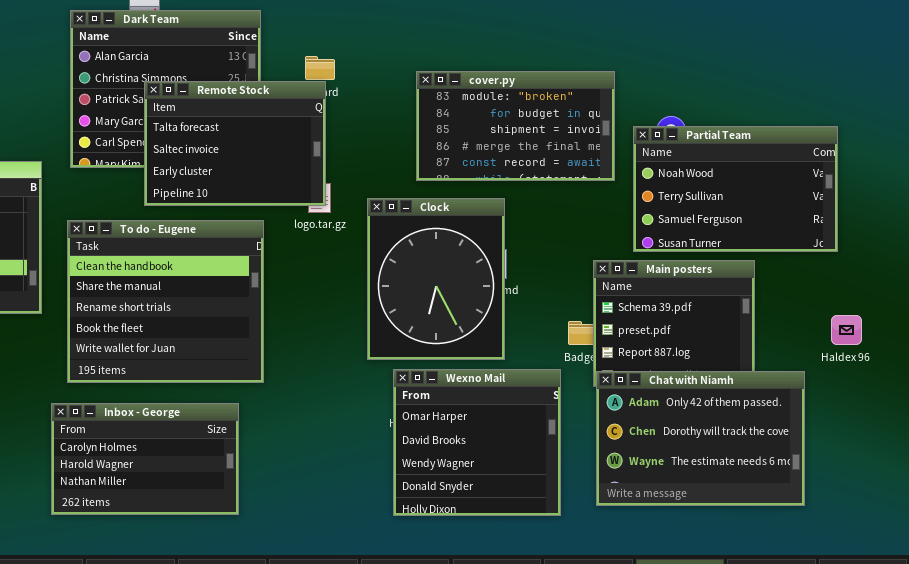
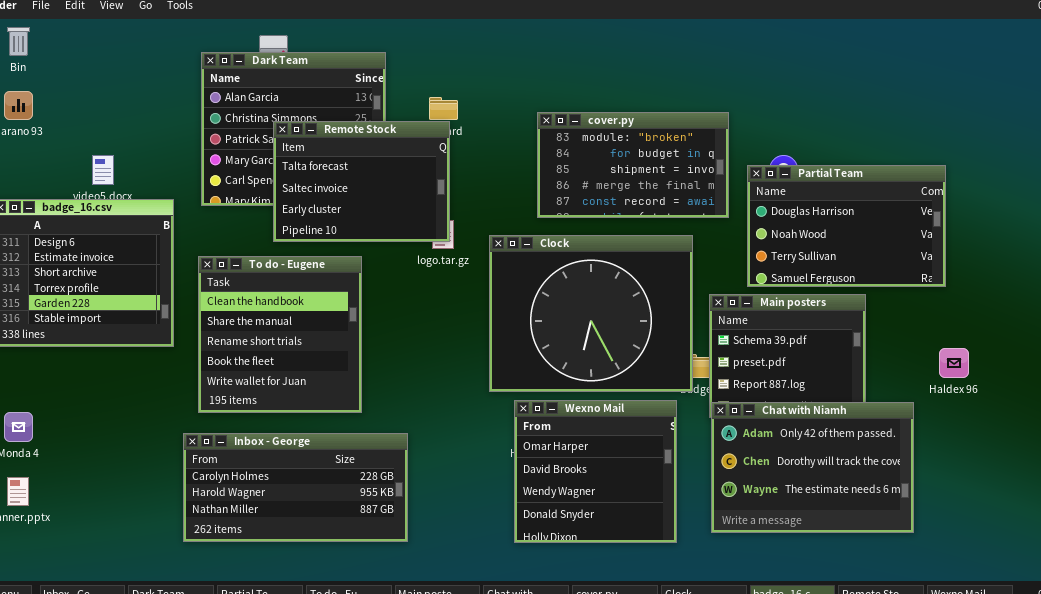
Partial Team: [633,126,838,252] -> [747,165,946,287], scrolled up 1 row
Clock: [367,198,505,360] -> [489,235,693,392], resized
To do - Eugene: [67,220,264,383] -> [198,256,362,413], resized
Inbox - George: [51,403,239,515] -> [183,433,408,542], resized

